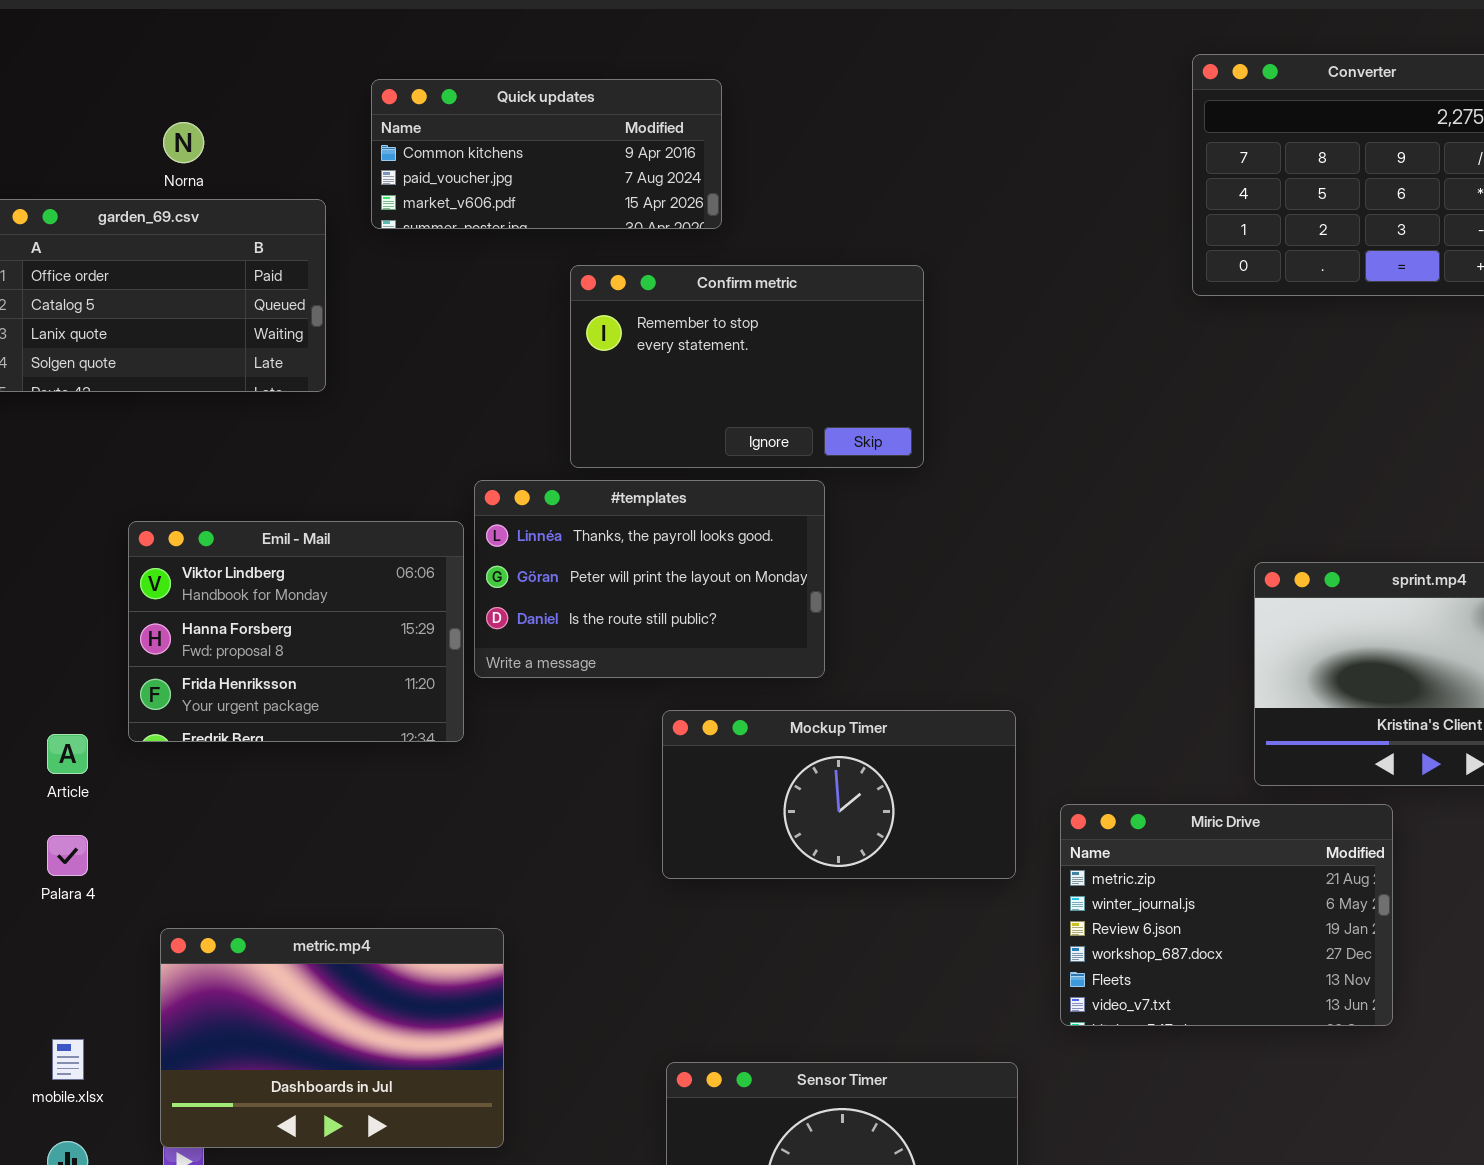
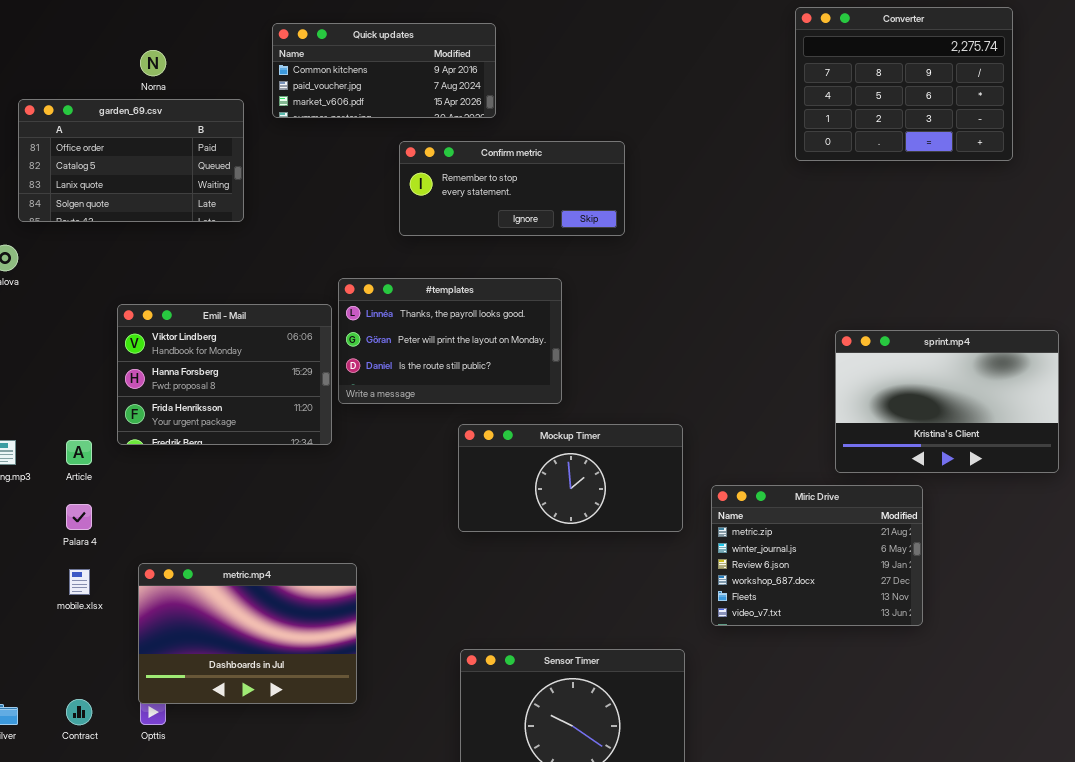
Confirm metric: [570,265,924,468] -> [399,141,625,236], resized
mobile.xlsx: [52,1039,84,1080] -> [69,569,90,595], moved

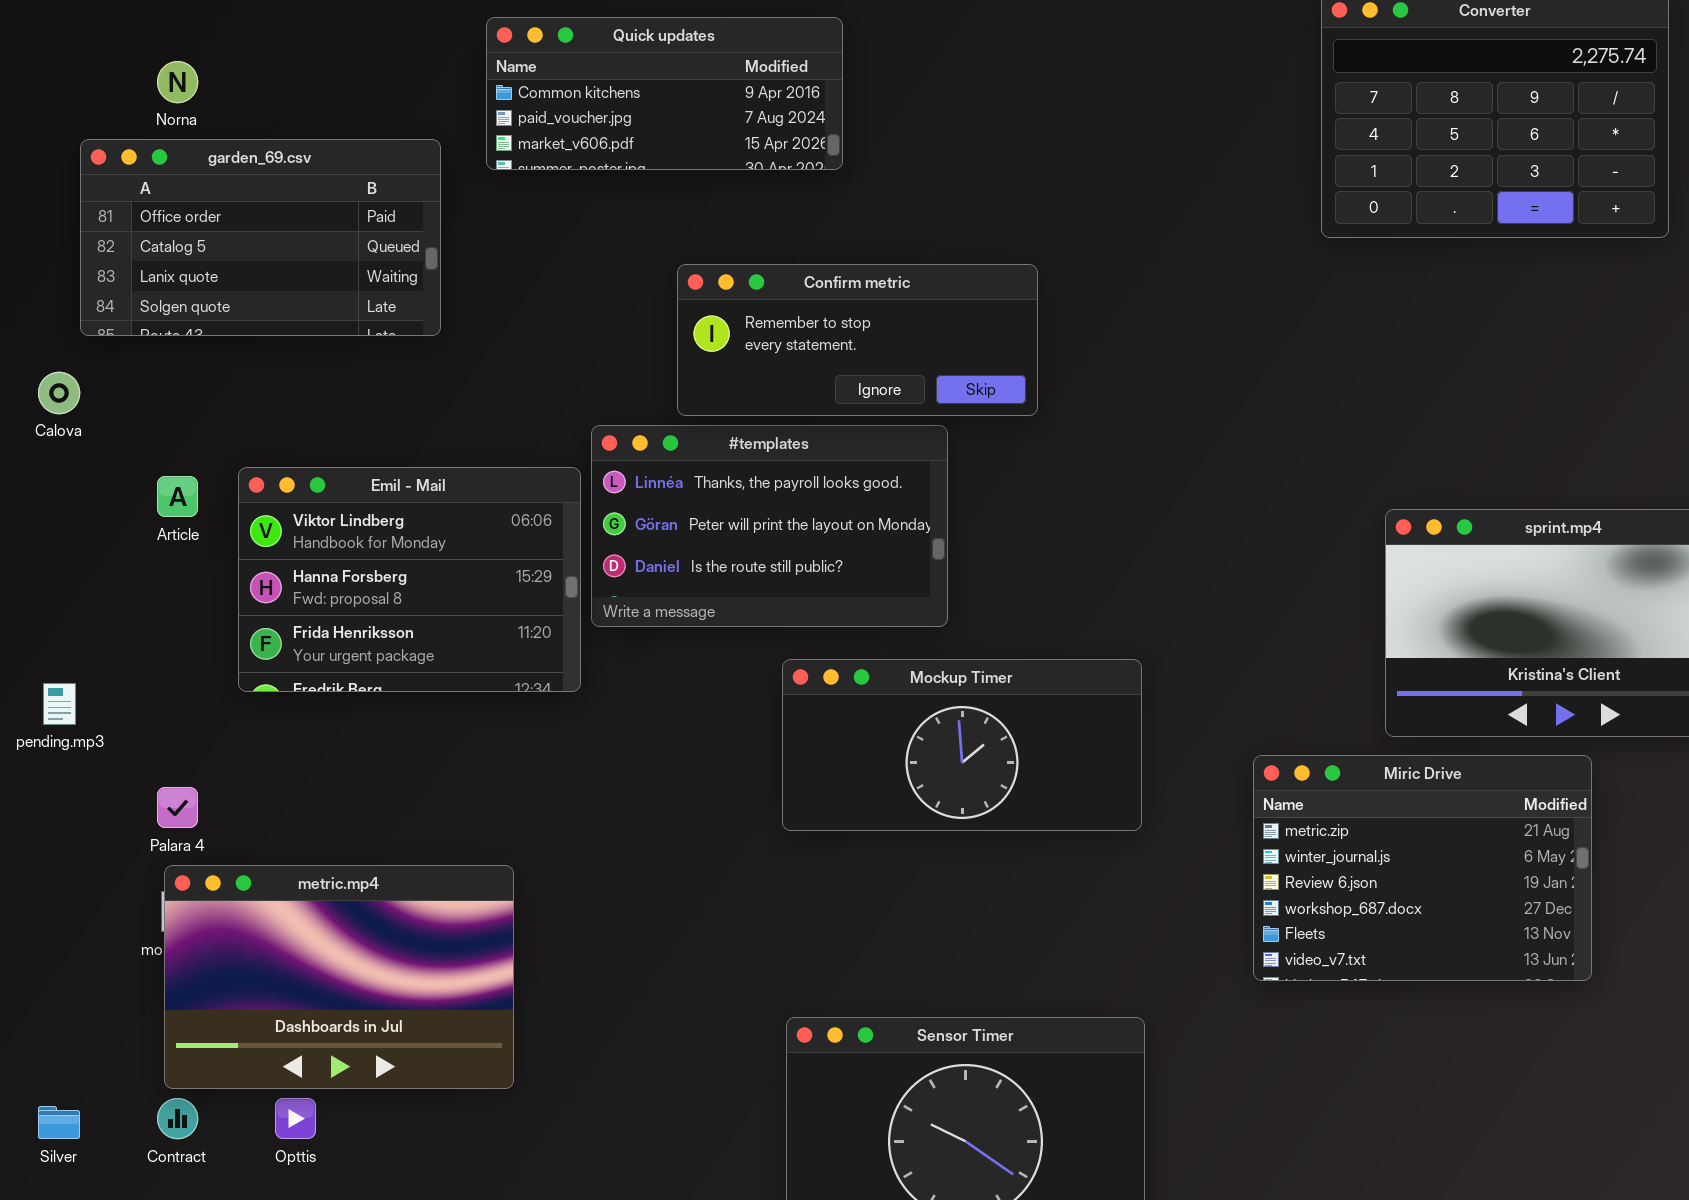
Norna: [140,50,166,76] -> [157,61,198,103], moved
Confirm metric: [399,141,625,236] -> [677,264,1038,416], moved
Article: [66,440,92,465] -> [157,476,198,517], moved
Miric Drive: [711,485,923,626] -> [1253,755,1592,981], moved
metric.mp4: [138,563,357,704] -> [164,865,514,1089], moved

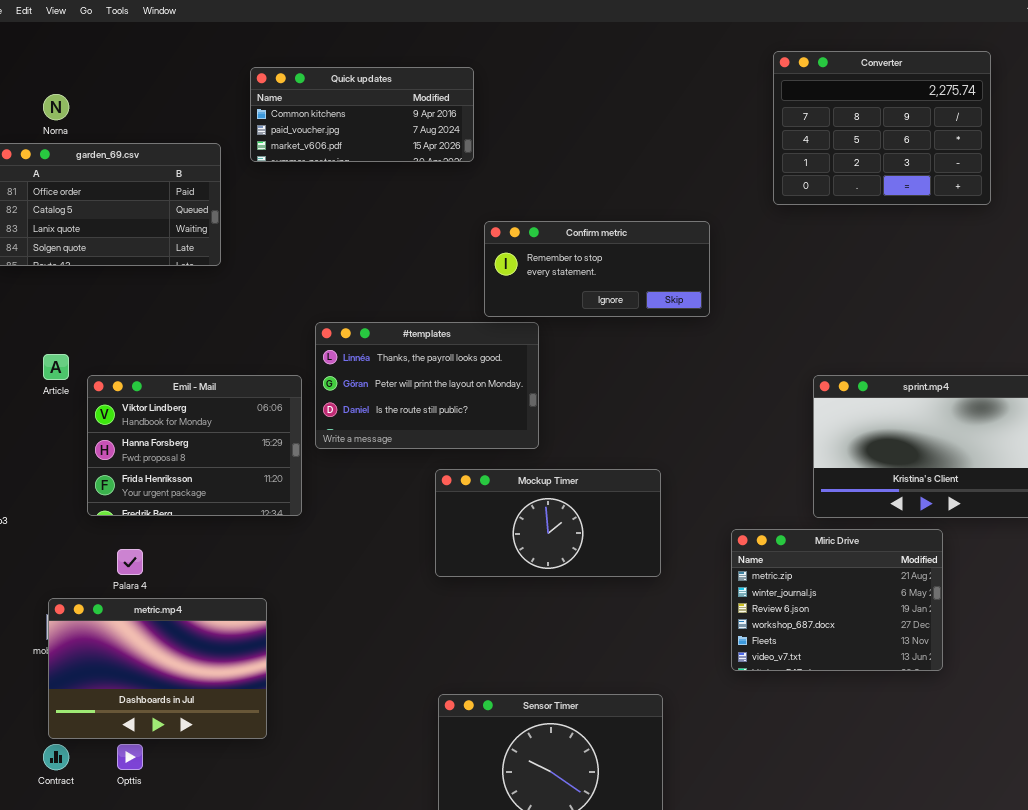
Confirm metric: [677,264,1038,416] -> [484,221,710,317], moved
Emil - Mail: [238,467,581,692] -> [87,375,302,516], moved
Palara 4: [157,787,198,828] -> [117,549,143,575], moved

